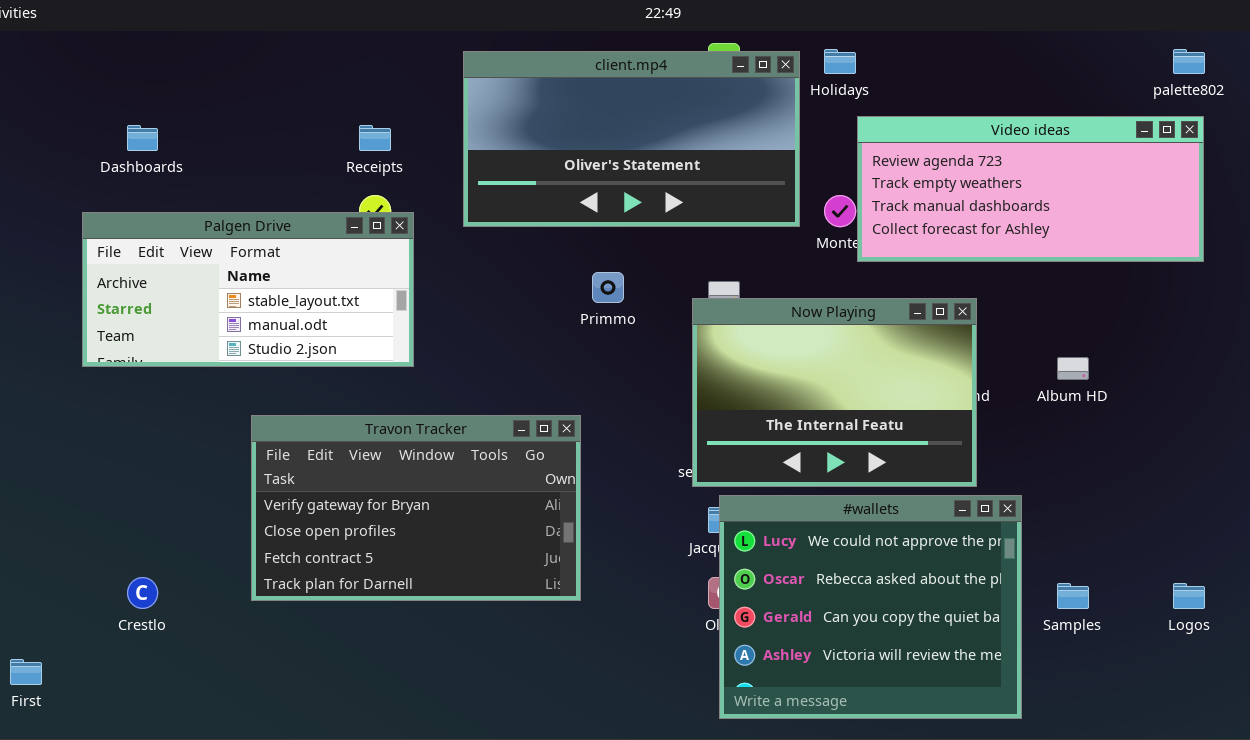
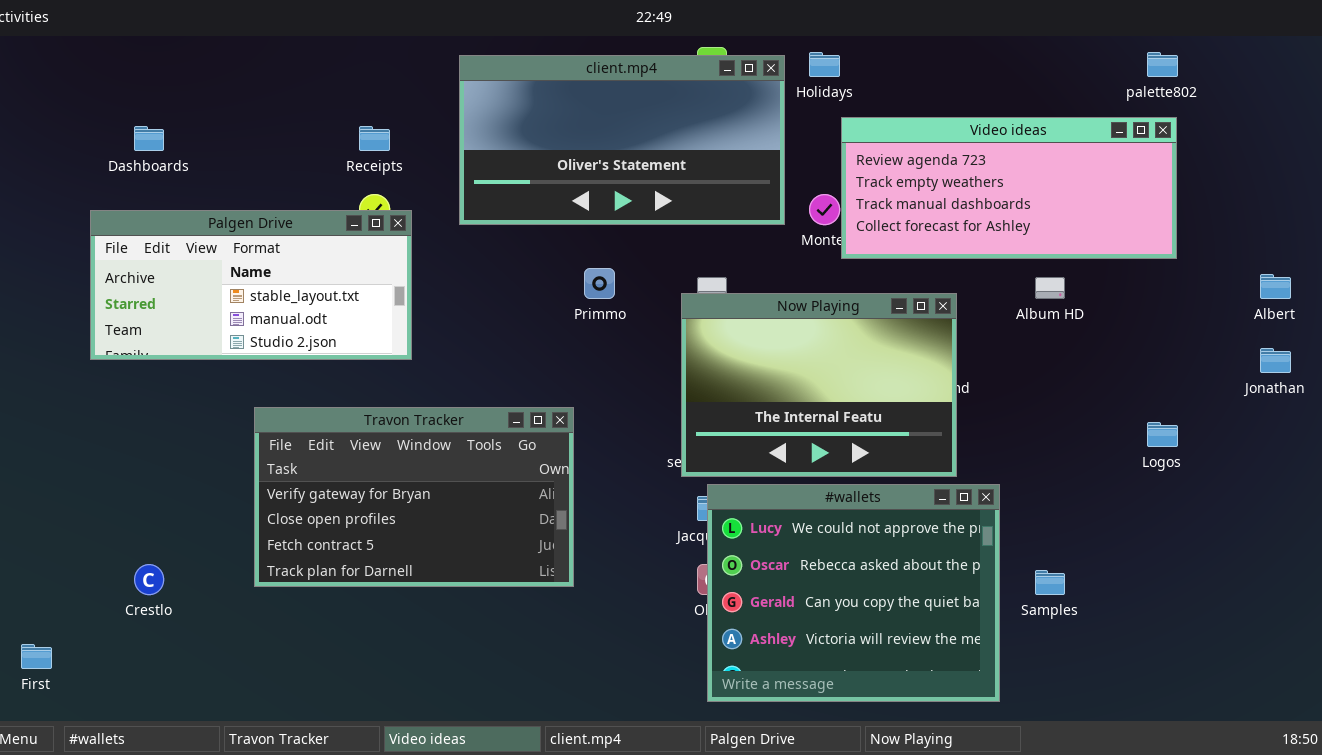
Album HD: [1057,357,1089,380] -> [1035,277,1065,299], moved
Logos: [1173,583,1205,609] -> [1147,422,1178,447], moved

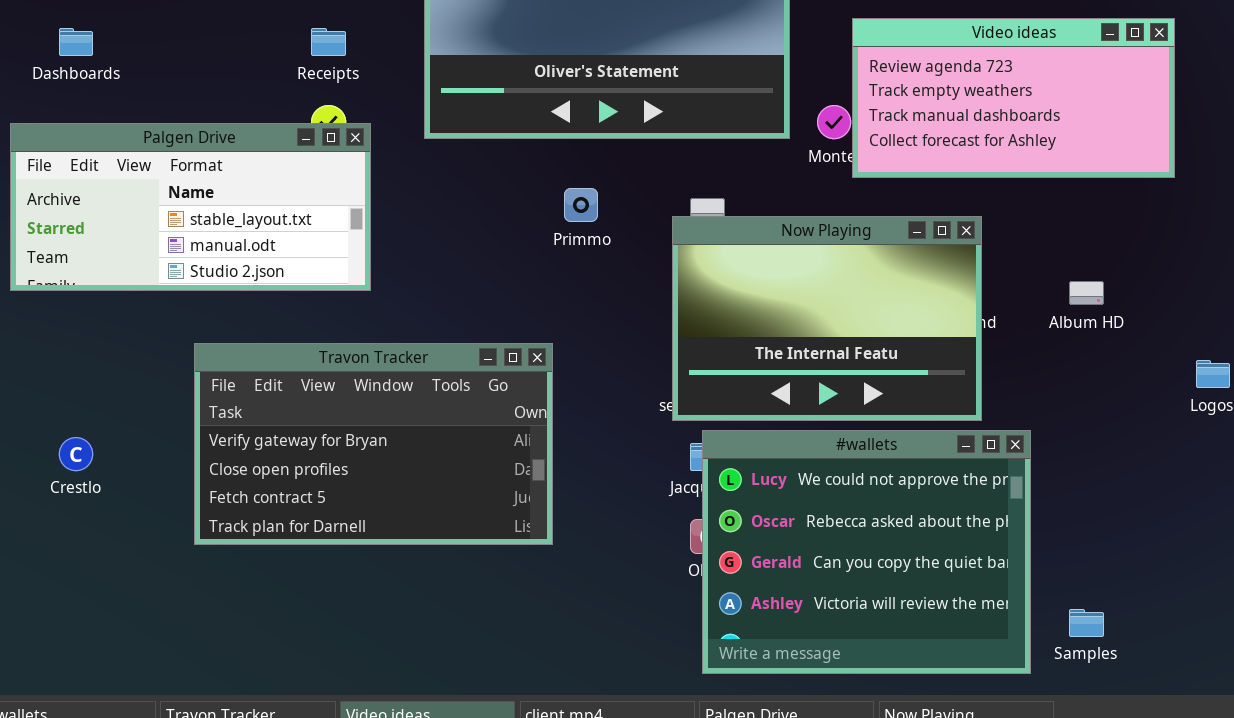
Video ideas: [841,117,1177,259] -> [852,18,1175,178], resized
Album HD: [1035,277,1065,299] -> [1069,281,1104,305], moved
Crestlo: [134,564,164,595] -> [59,437,93,471], moved
Samples: [1035,570,1065,595] -> [1069,609,1104,637], moved

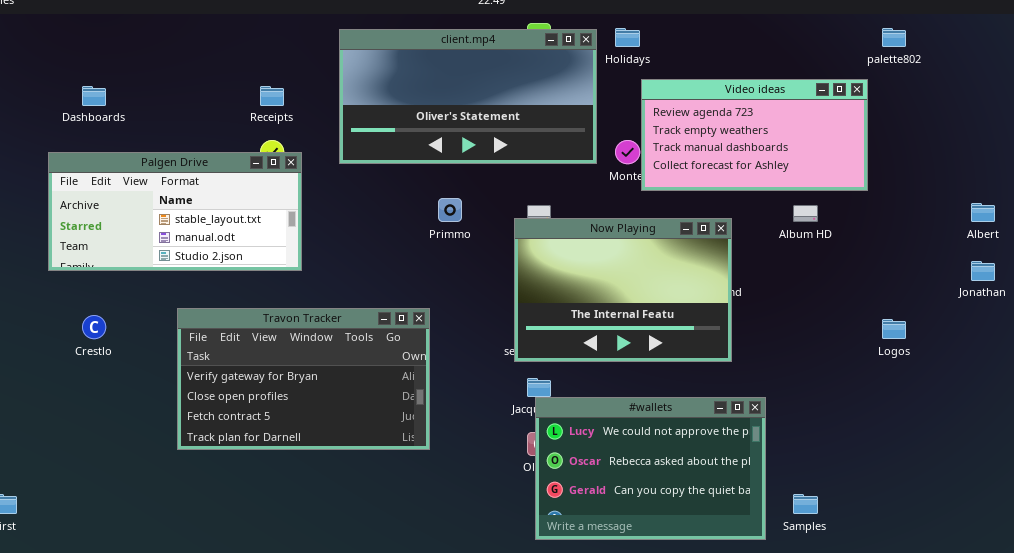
Album HD: [1069,281,1104,305] -> [793,205,818,222], moved
#wallets: [702,430,1031,674] -> [535,397,766,540], resized
Crestlo: [59,437,93,471] -> [82,315,106,339], moved

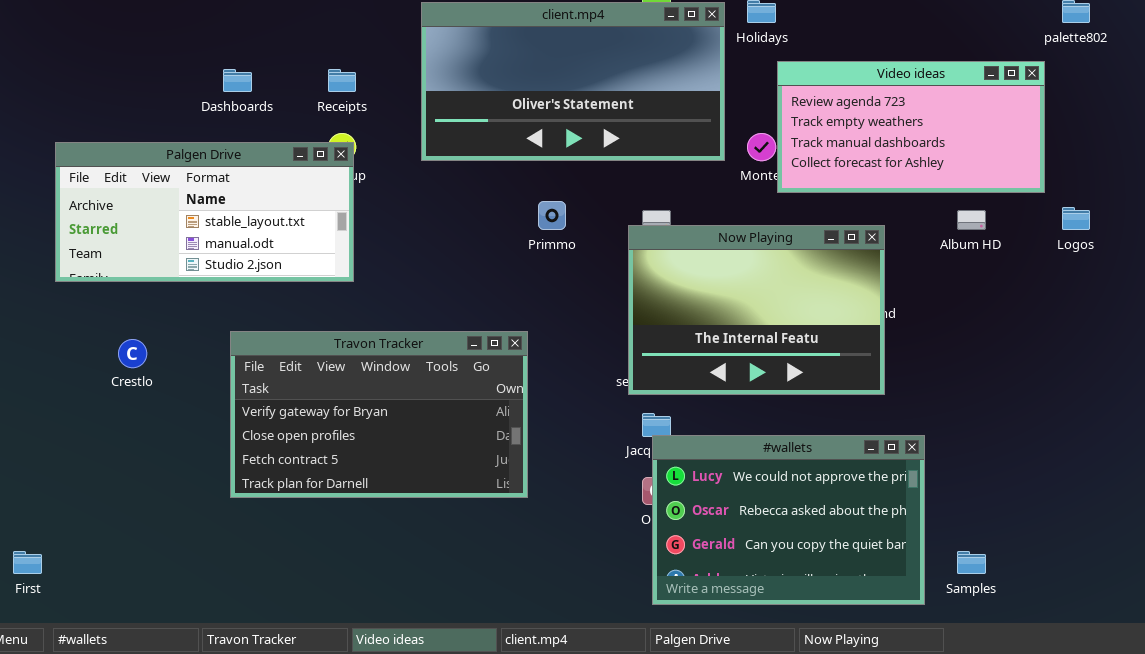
Dashboards: [82,86,106,106] -> [223,69,252,92], moved
Palgen Drive: [48,152,302,271] -> [55,142,354,282], moved
Logos: [882,319,906,339] -> [1062,207,1090,230], moved

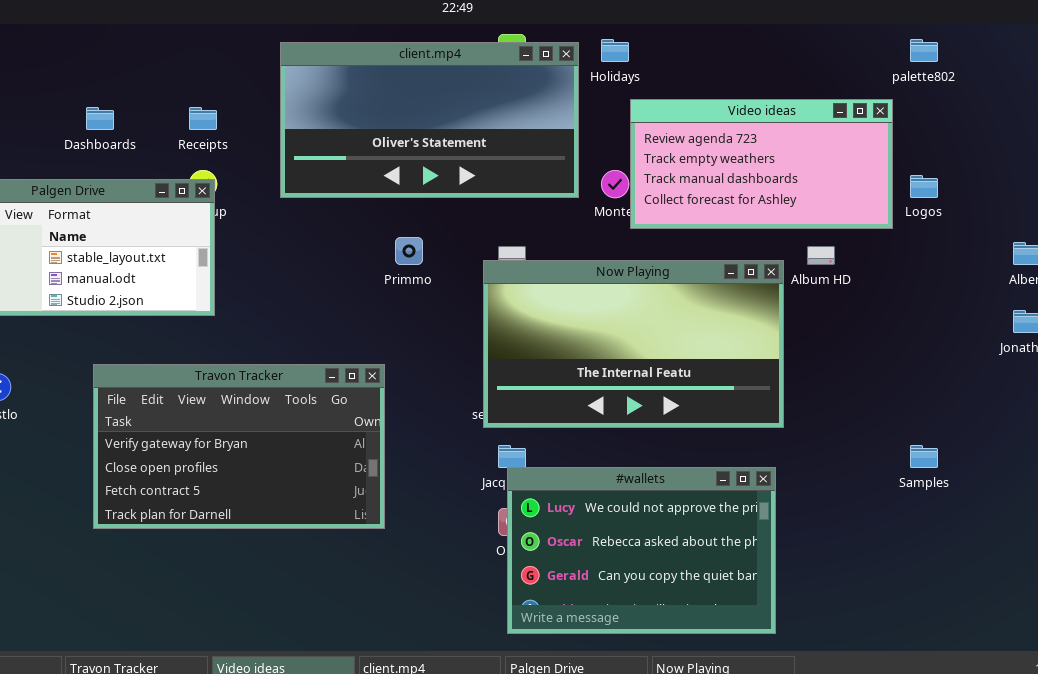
Logos: [1062,207,1090,230] -> [910,175,938,198], moved
Now Playing: [628,225,885,395] -> [483,260,784,428], resized
Samples: [957,551,986,574] -> [910,445,938,468], moved

